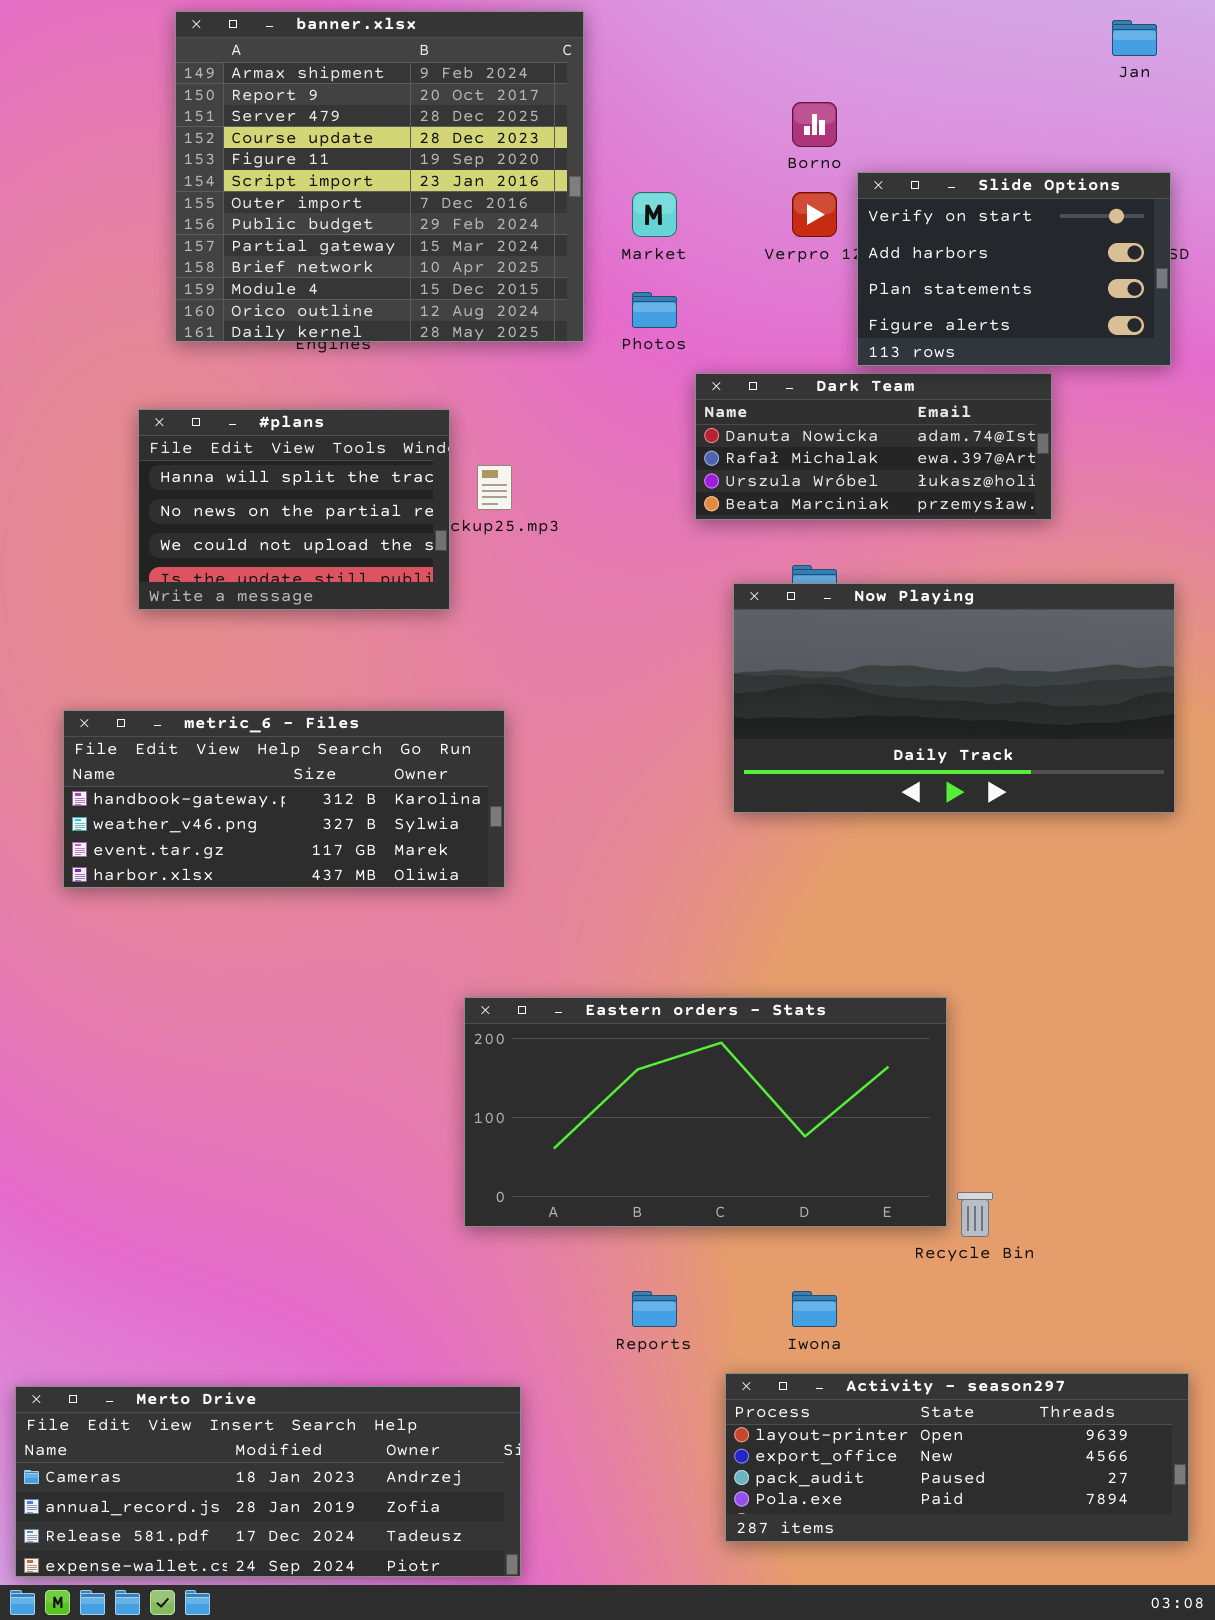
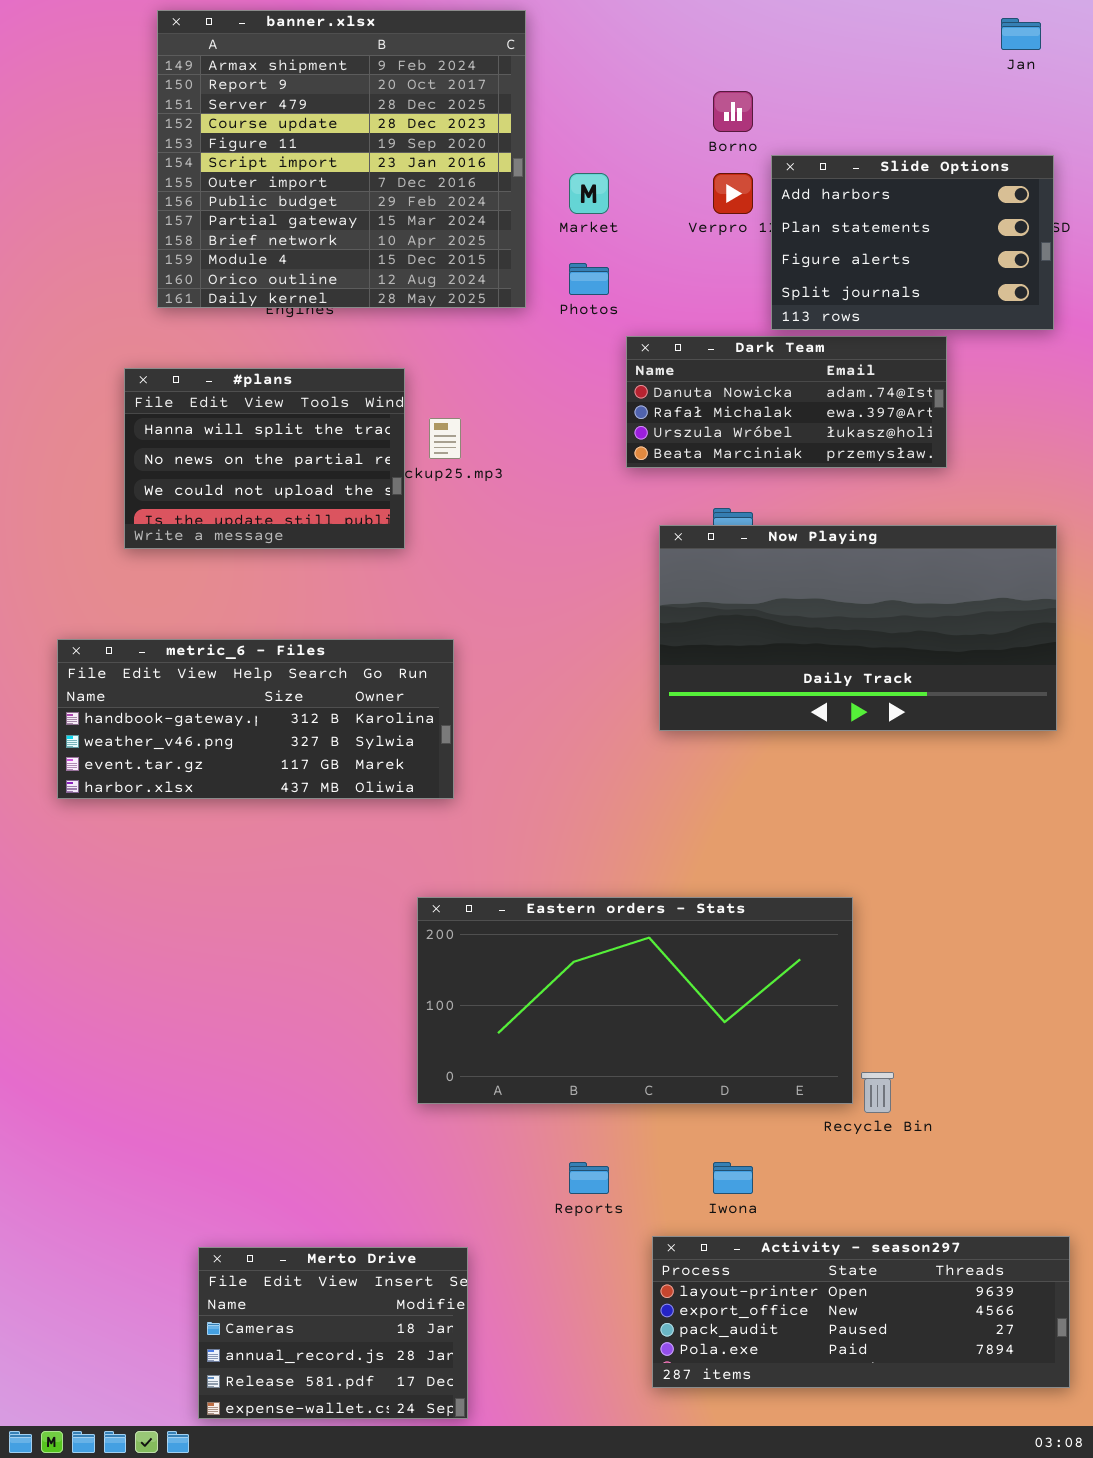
Slide Options: [857,172,1171,366] -> [771,155,1054,330], scrolled down 1 row
Merto Drive: [15,1386,521,1577] -> [198,1247,468,1419], resized

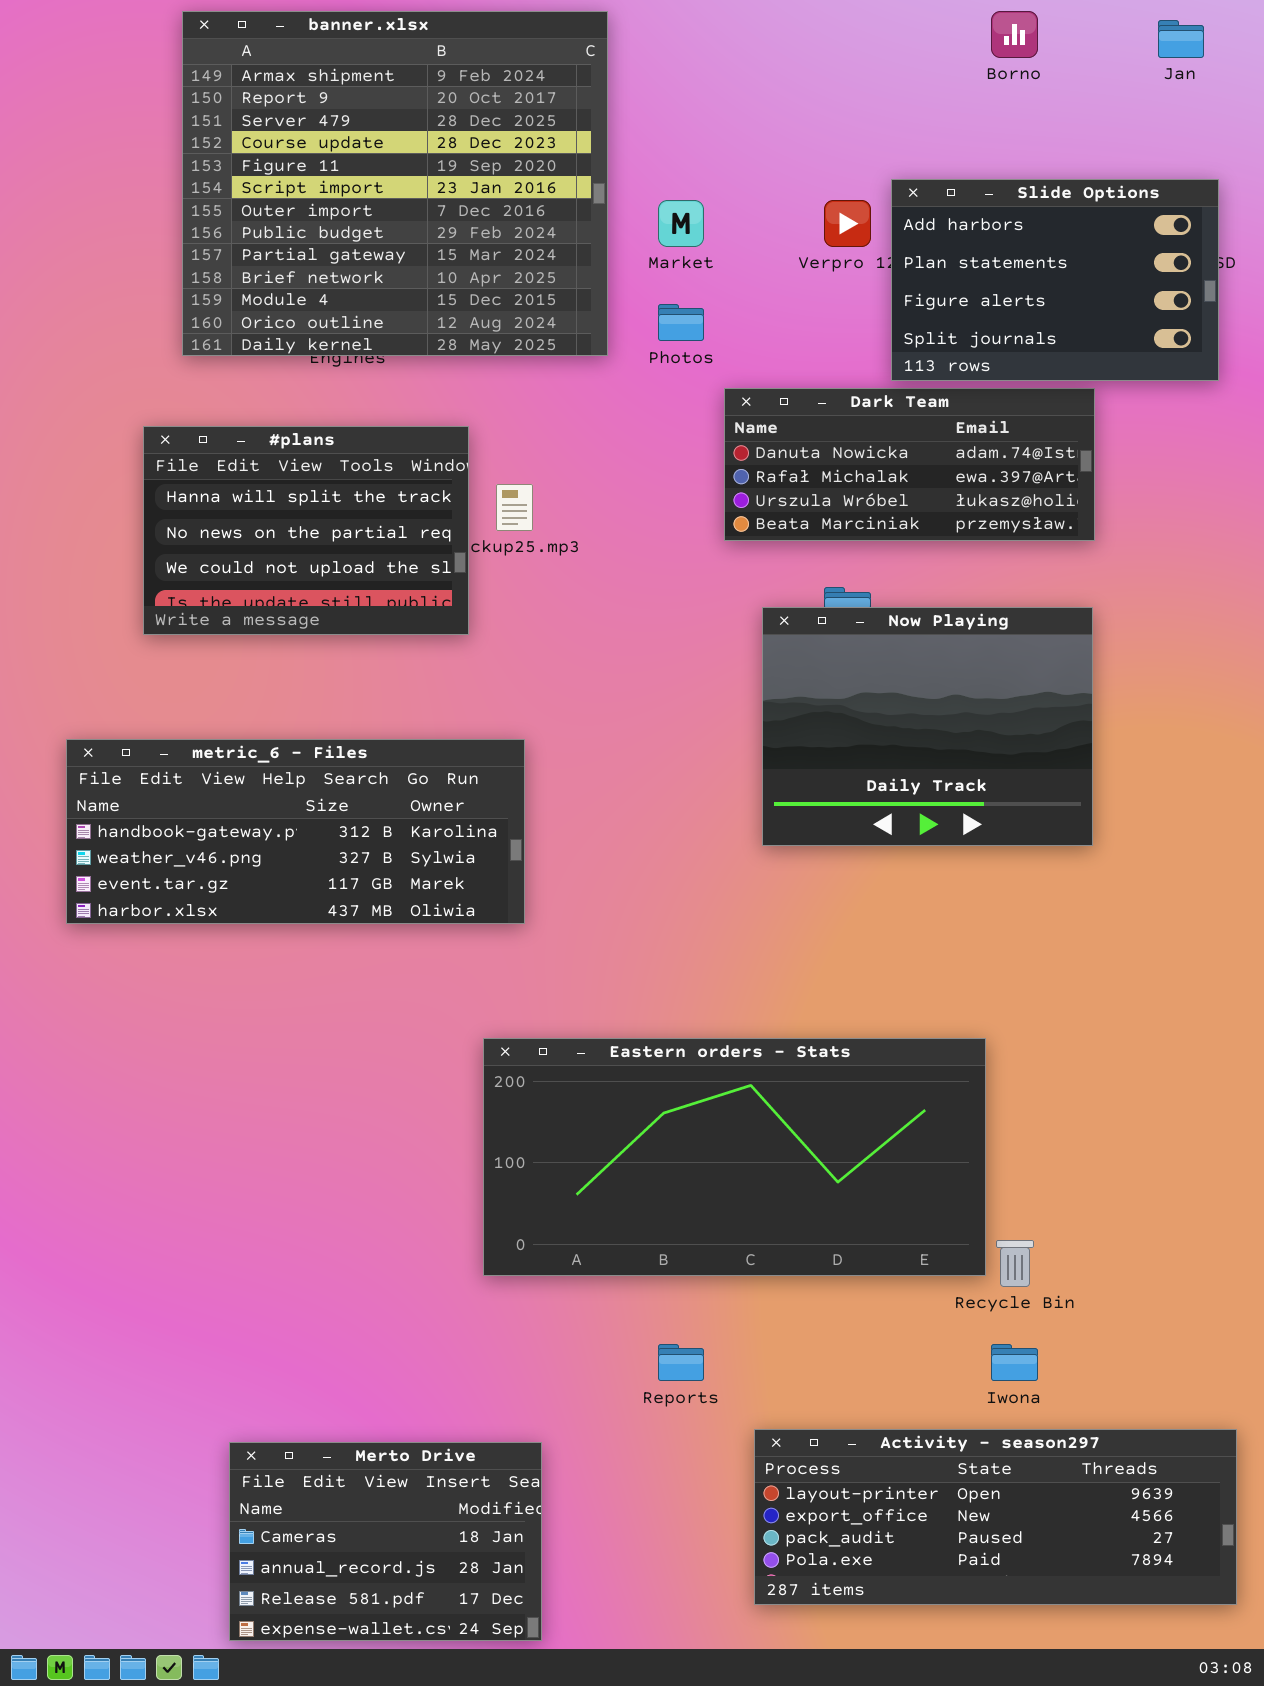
Borno: [713,91,753,132] -> [991,11,1038,58], moved
Now Playing: [659,525,1057,731] -> [762,607,1093,846], resized
Iwona: [713,1162,753,1194] -> [991,1344,1038,1381], moved

